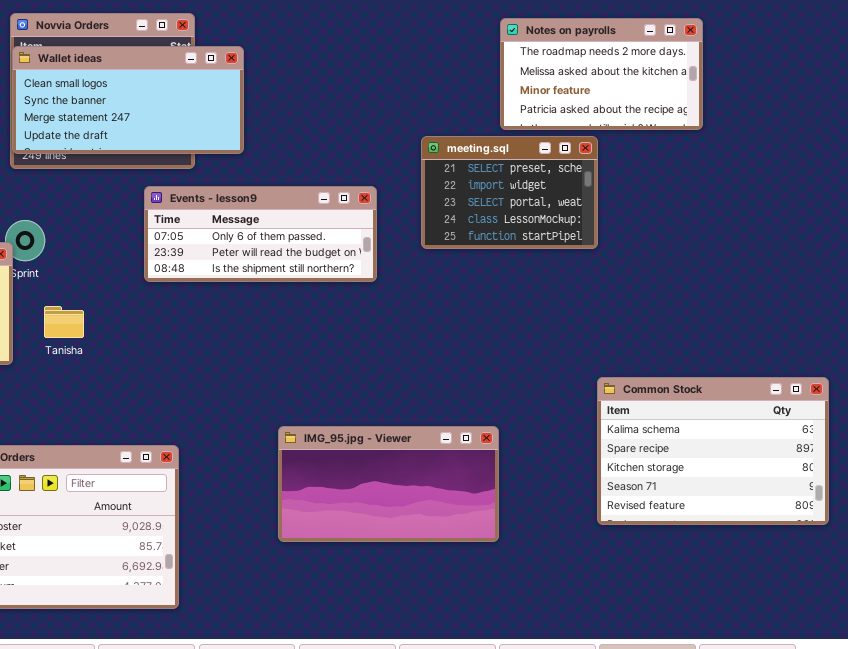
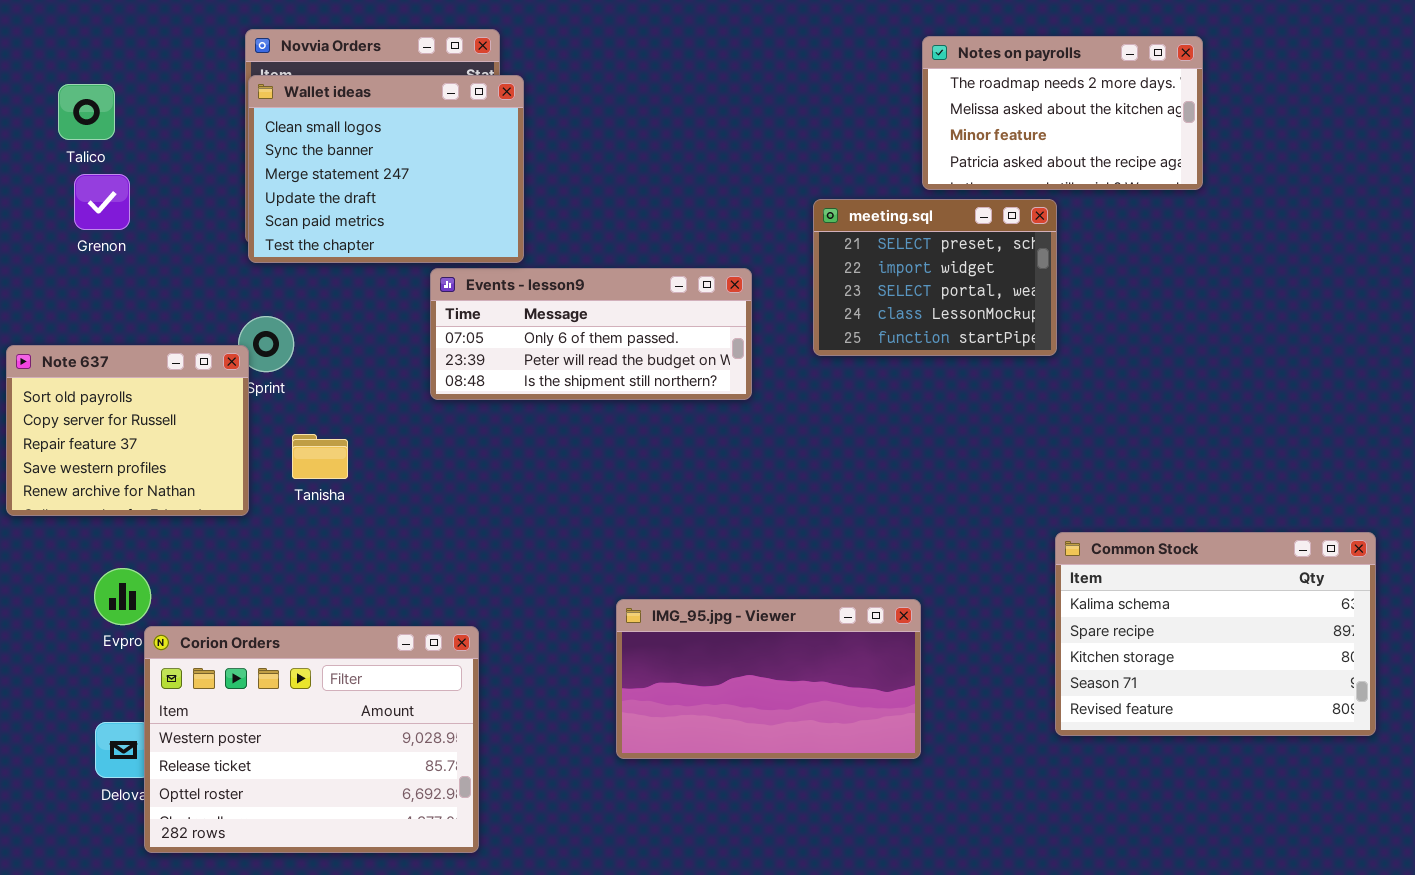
Wallet ideas: [12,46,244,154] -> [248,75,524,263], resized

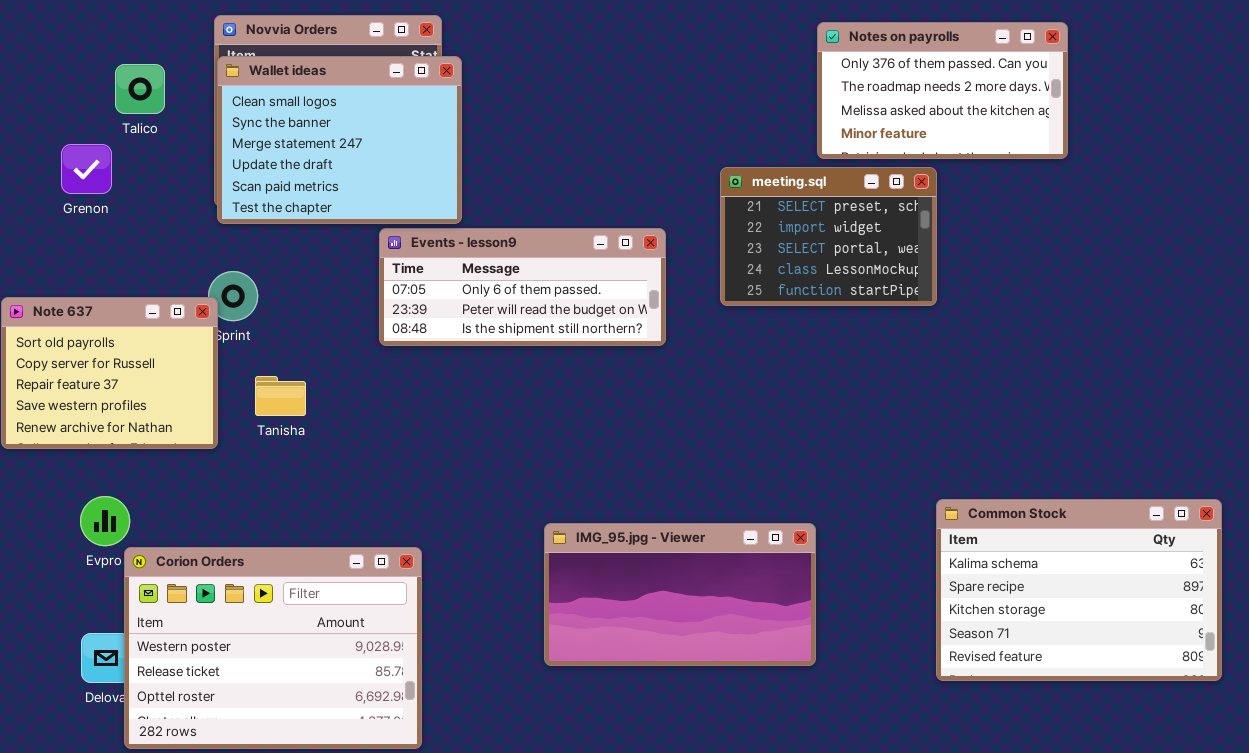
Notes on payrolls: [922,36,1203,190] -> [817,22,1068,159], scrolled up 1 row
Talico: [58,84,115,140] -> [115,64,165,114], moved
Common Stock: [1055,532,1376,736] -> [936,499,1222,681], moved

